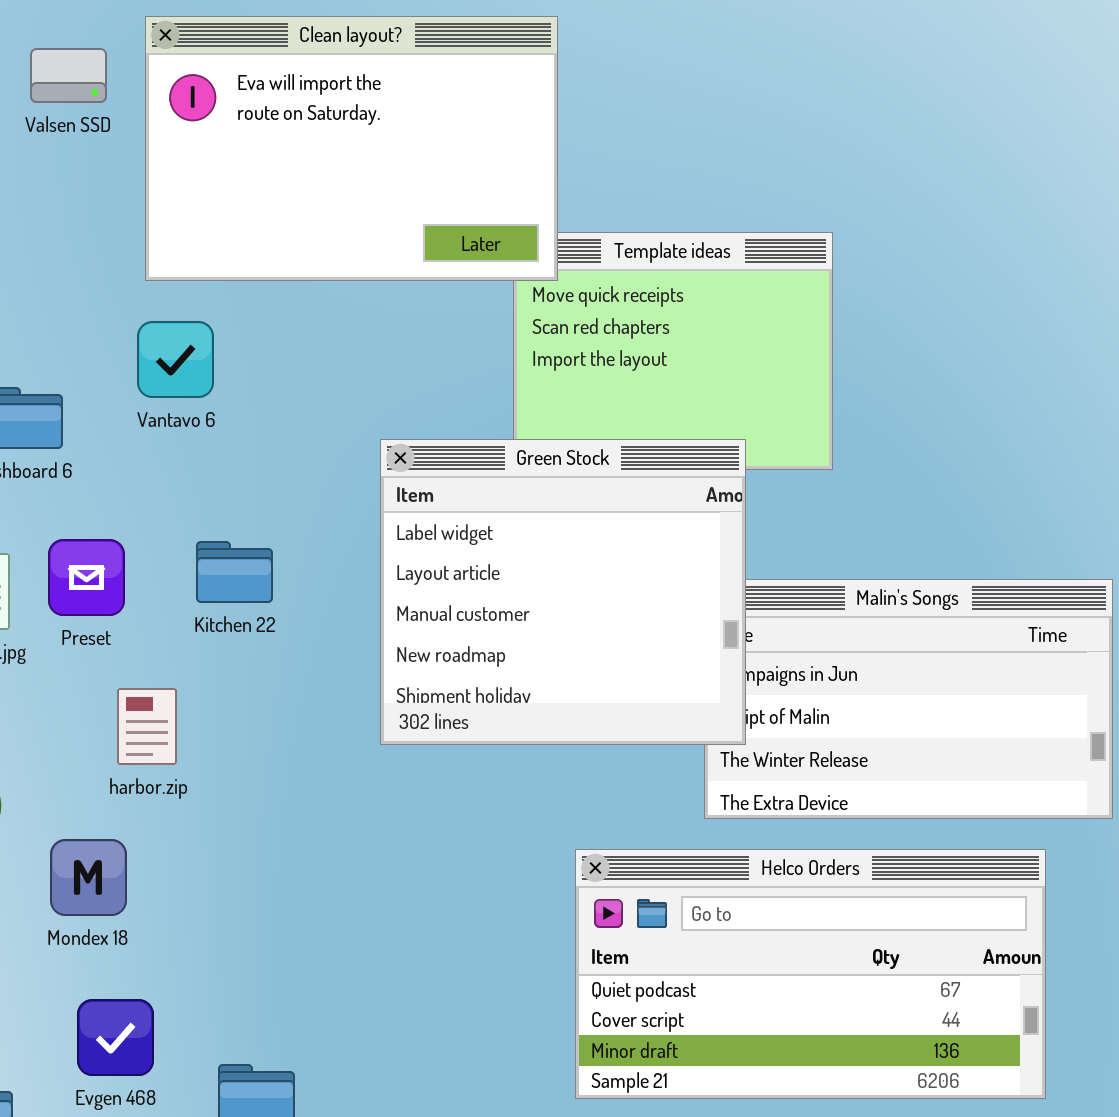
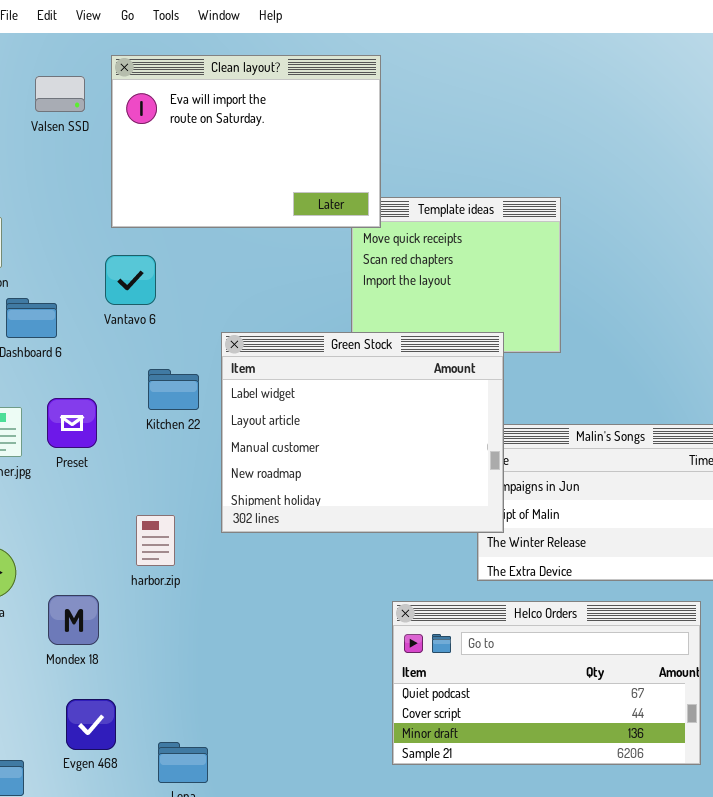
Green Stock: [380,439,746,745] -> [221,332,504,533], resized
Kitchen 22: [196,541,273,603] -> [148,369,199,410], moved
harbor.zip: [117,688,177,765] -> [136,515,175,566], moved

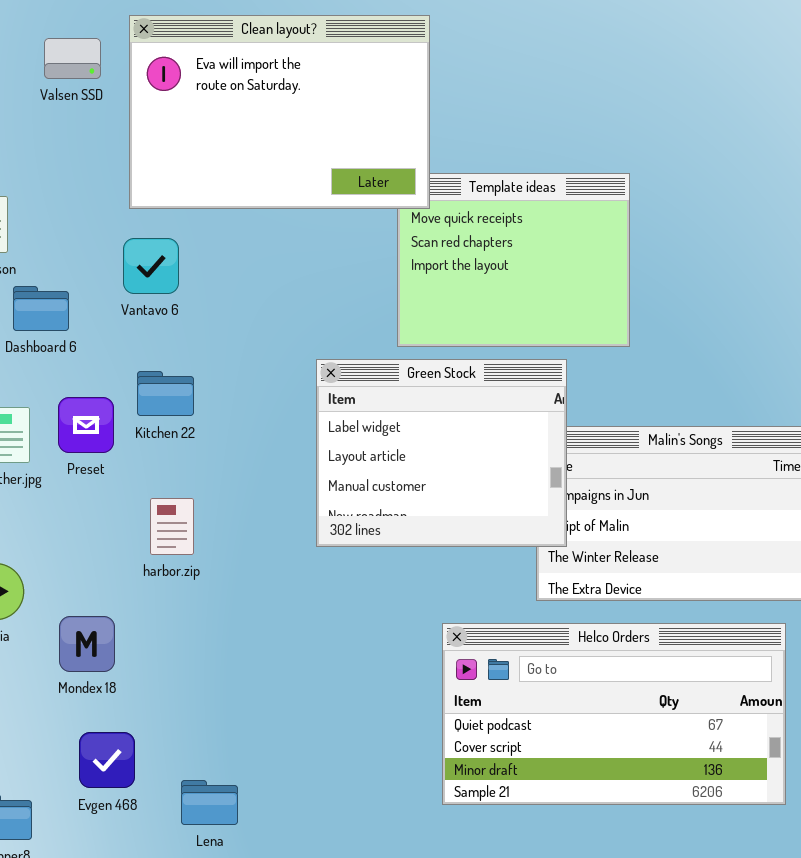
Green Stock: [221,332,504,533] -> [316,359,567,547], resized
Kitchen 22: [148,369,199,410] -> [137,371,194,416], moved
harbor.zip: [136,515,175,566] -> [150,498,194,555], moved

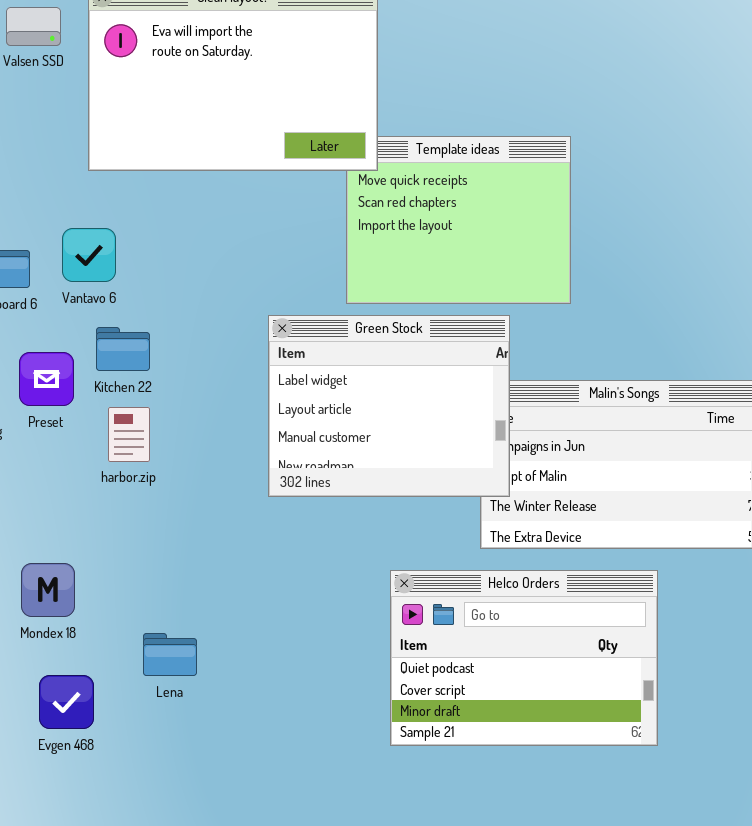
Vantavo 6: [123,238,179,294] -> [62,228,116,282], moved
harbor.zip: [150,498,194,555] -> [108,407,150,462], moved
Helco Orders: [442,623,786,805] -> [390,570,658,746], resized
Lena: [181,780,238,825] -> [143,633,197,676], moved

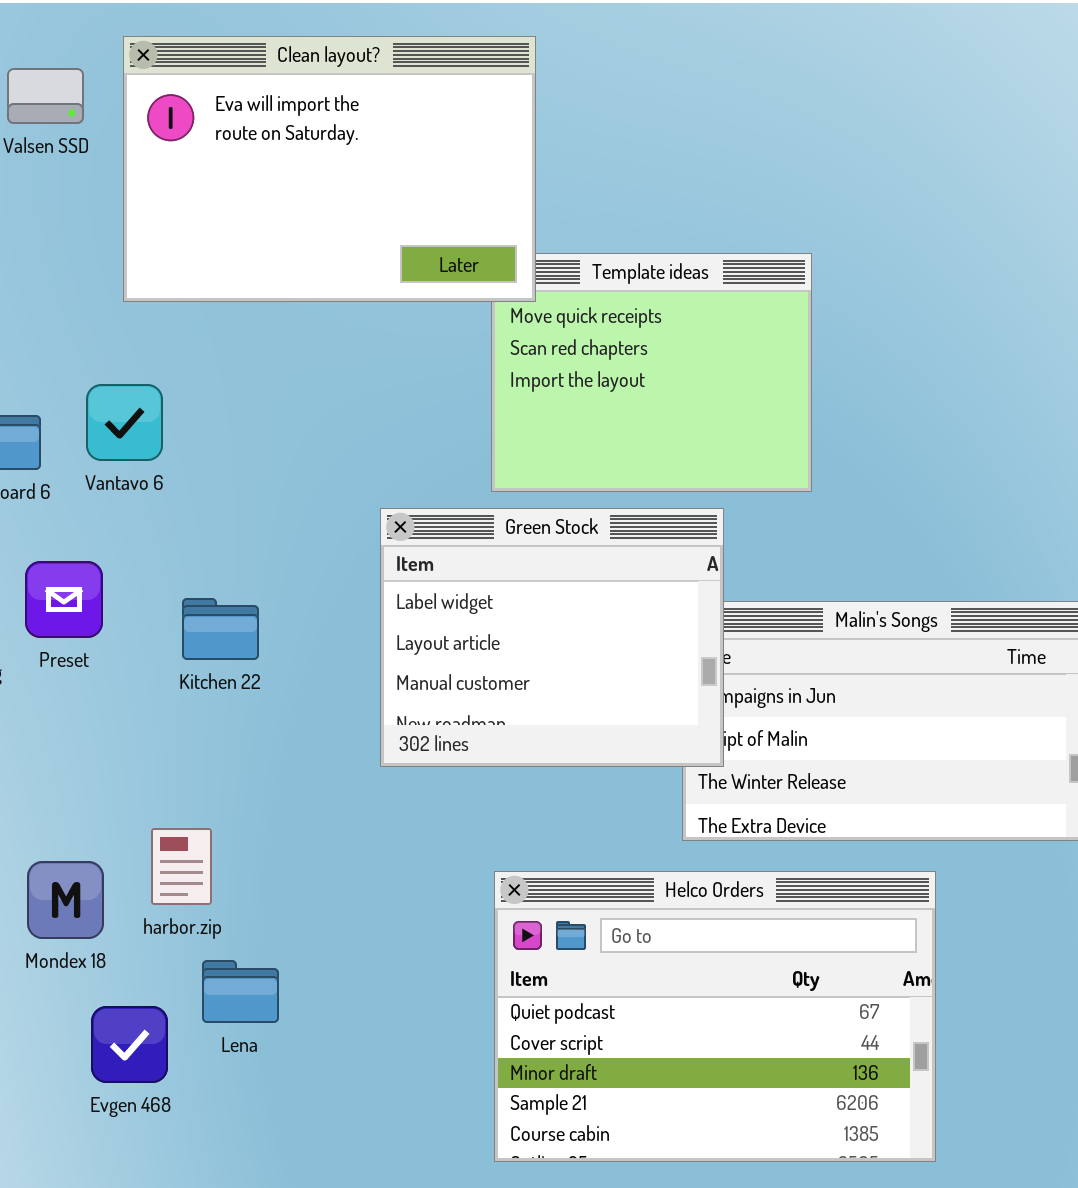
Kitchen 22: [96,327,150,371] -> [182,598,259,660], moved
harbor.zip: [108,407,150,462] -> [151,828,212,905], moved
Helco Orders: [390,570,658,746] -> [494,871,936,1162], resized
Evgen 468: [39,675,94,729] -> [91,1006,168,1083], moved

